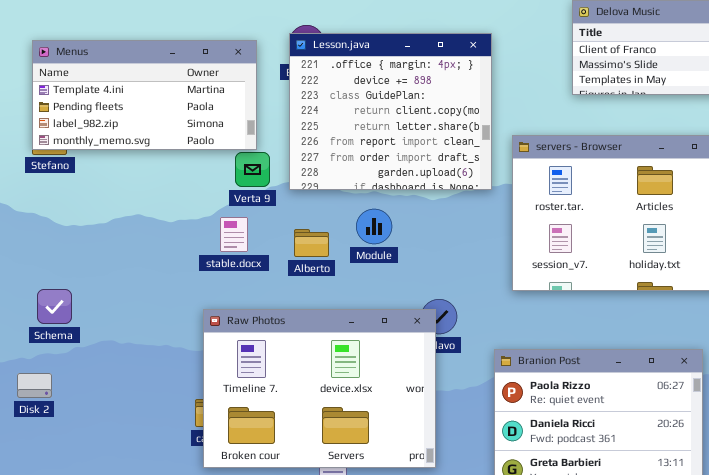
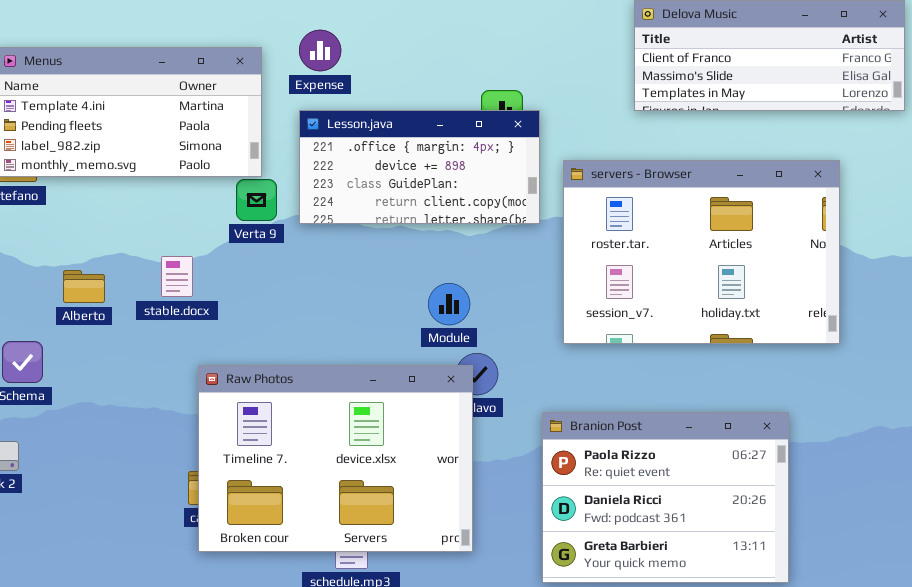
Lesson.java: [289,33,492,190] -> [299,110,540,224], resized
Module: [356,209,392,244] -> [428,283,470,325], moved
stable.docx: [220,217,248,252] -> [161,256,193,297], moved
Alberto: [294,229,329,257] -> [63,270,105,303], moved

